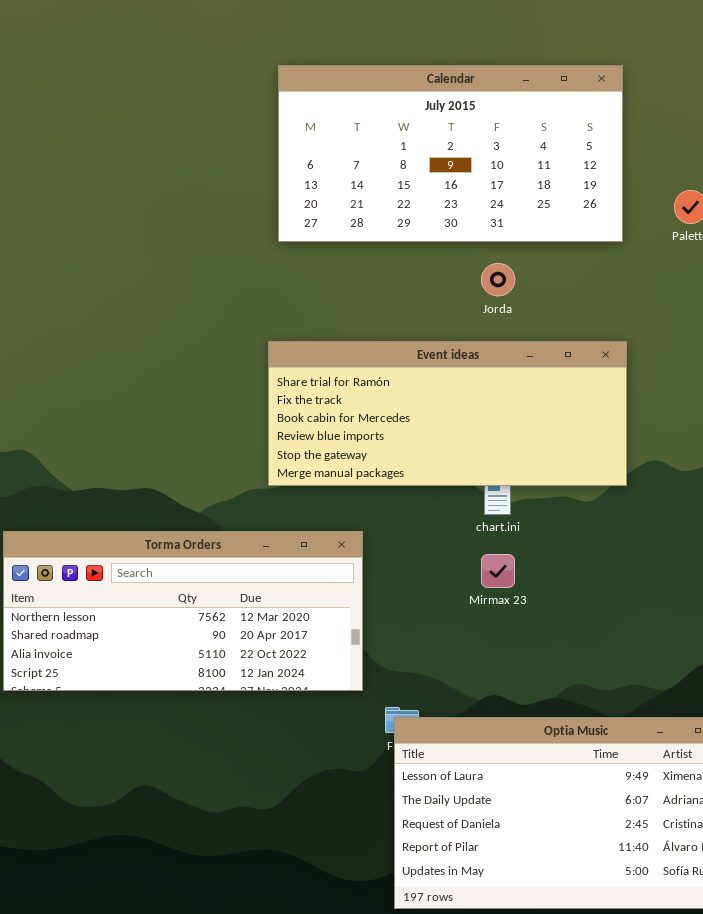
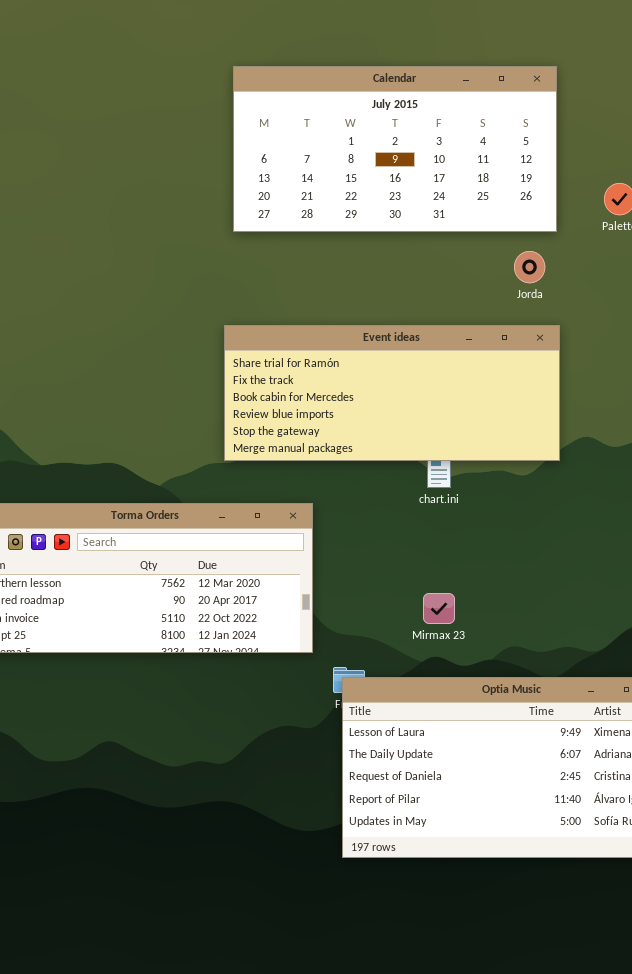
Jorda: [481,263,515,296] -> [514,251,545,283], moved
Mirmax 23: [481,554,515,588] -> [423,593,455,624], moved

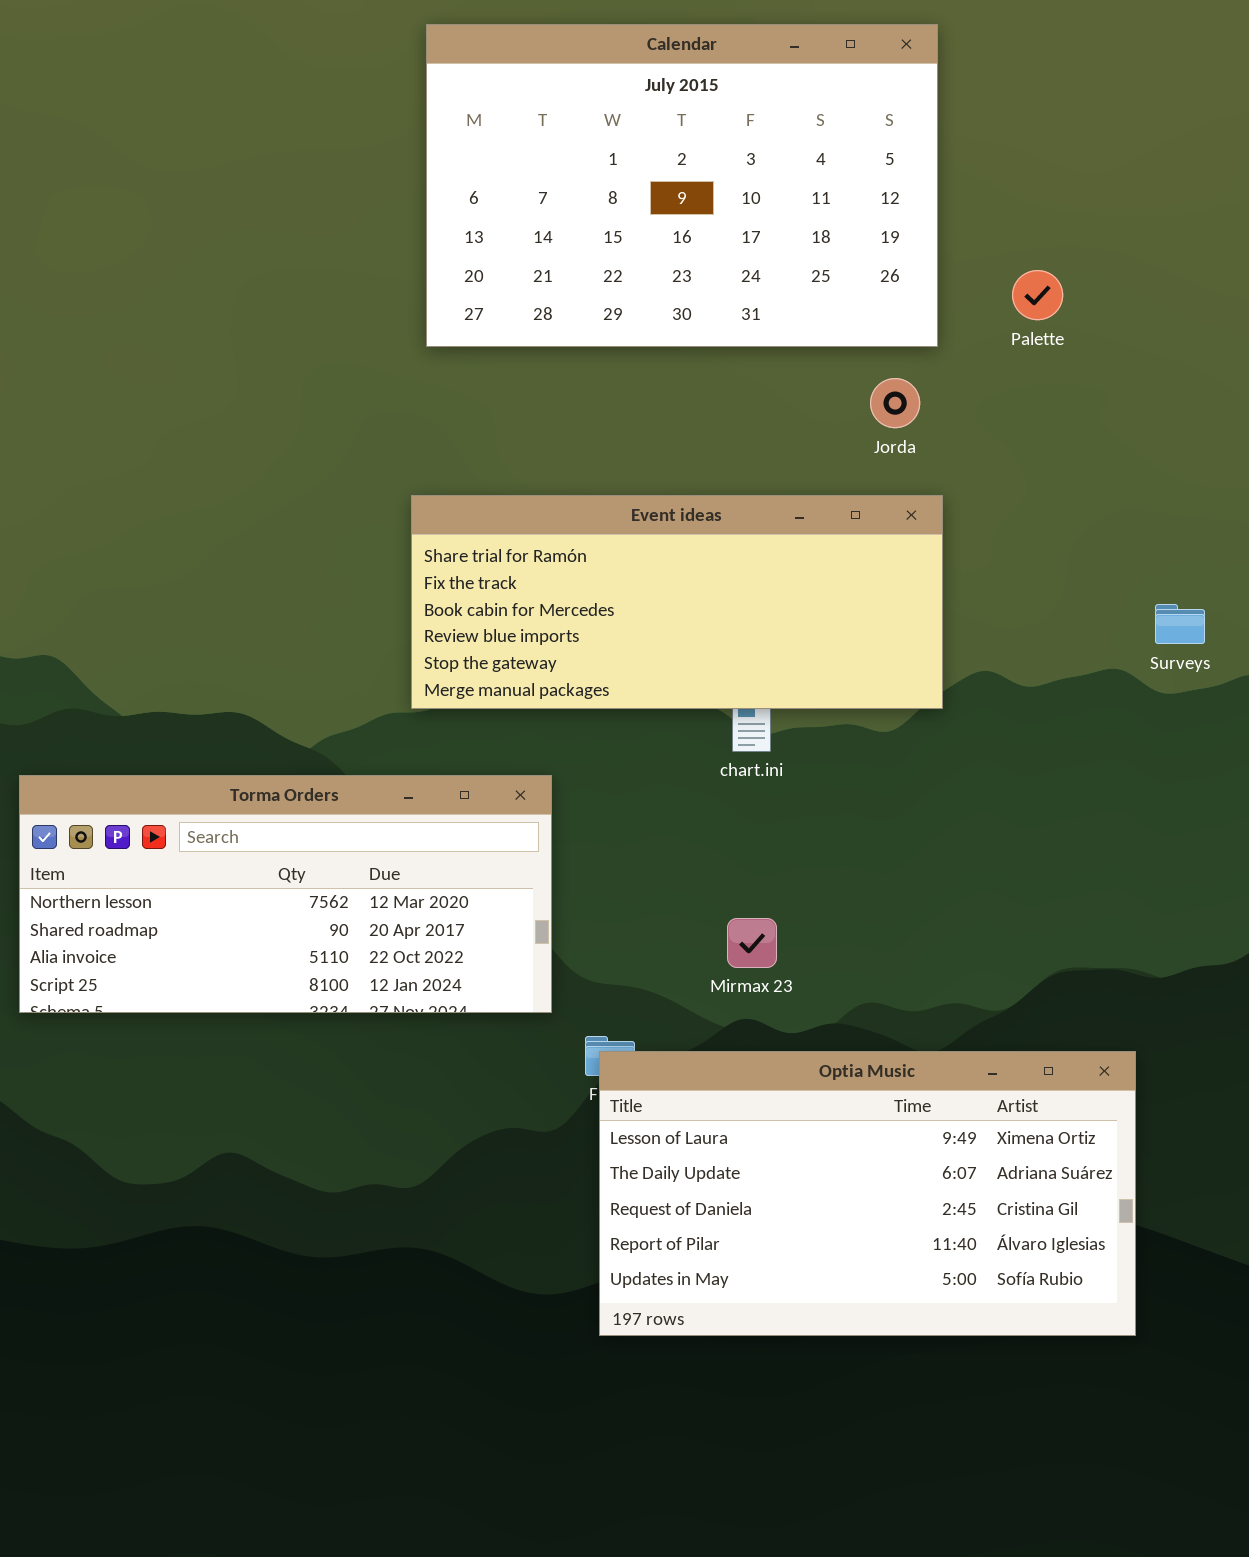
Calendar: [233,66,557,232] -> [426,24,938,347], resized

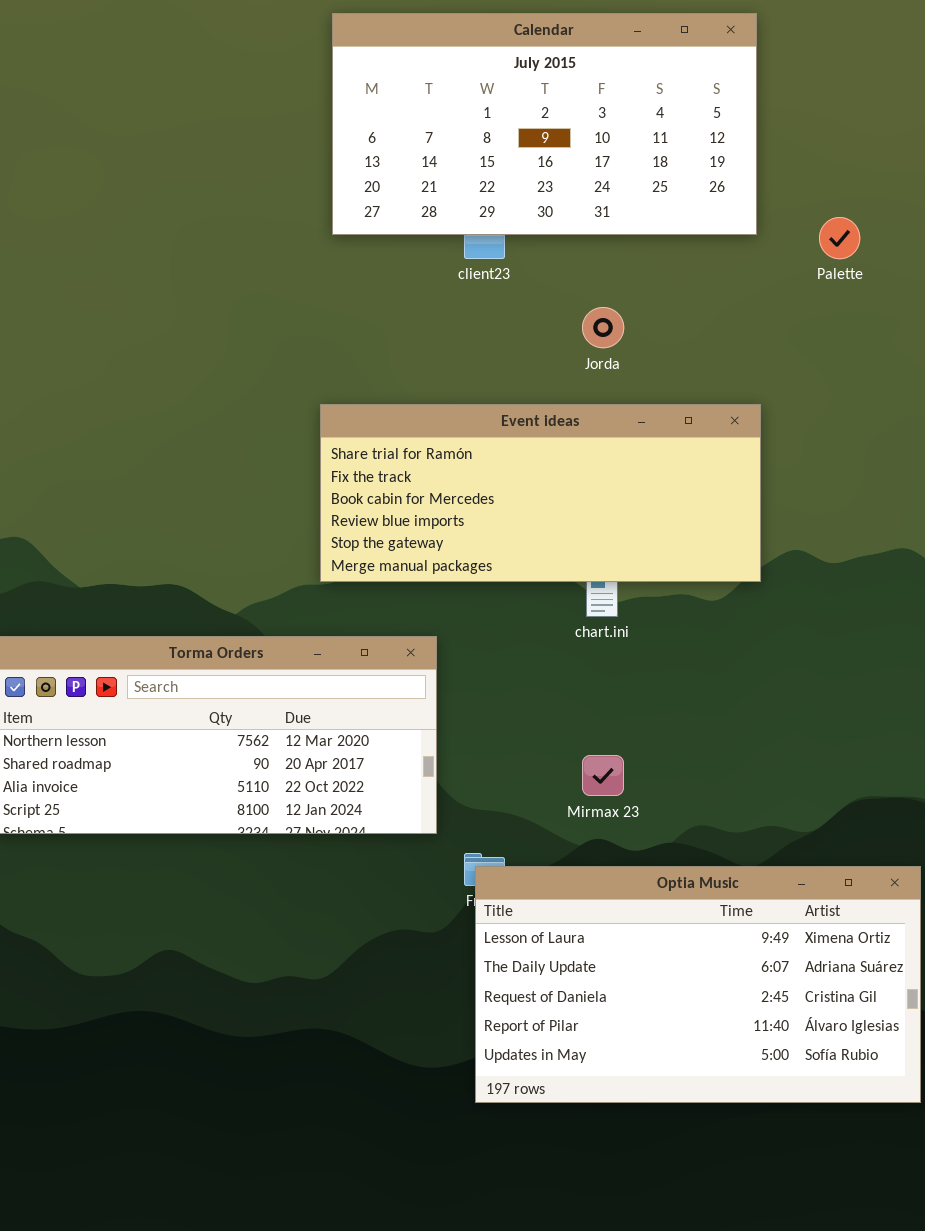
Calendar: [426,24,938,347] -> [332,13,757,235], resized
Jorda: [870,378,920,428] -> [582,307,624,348], moved

